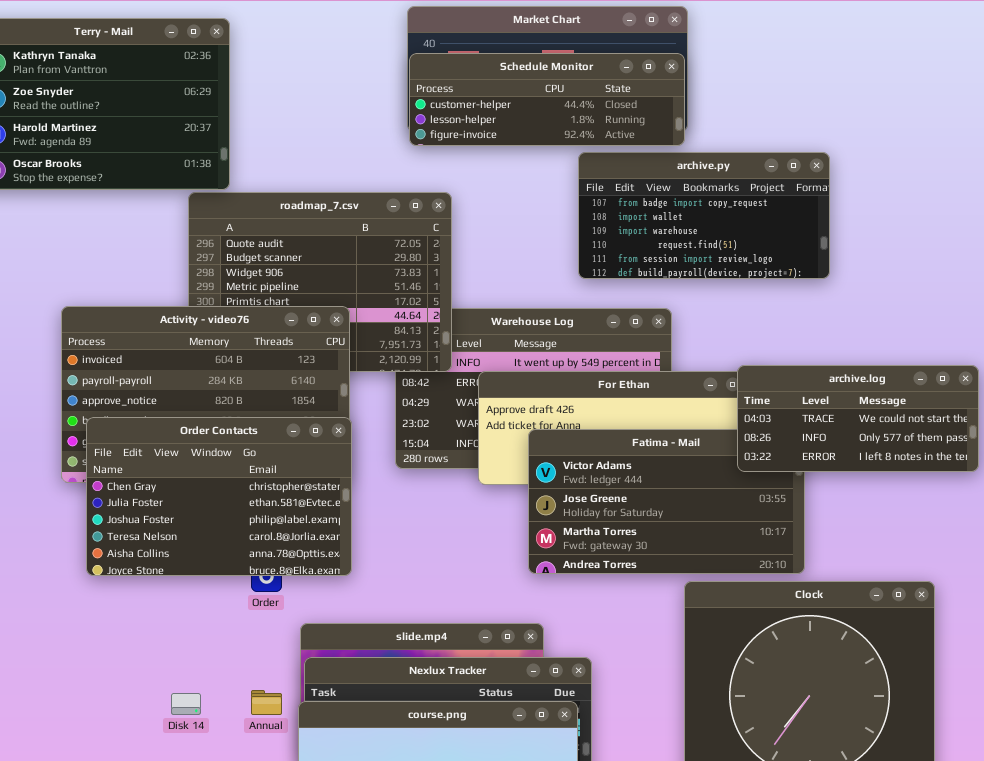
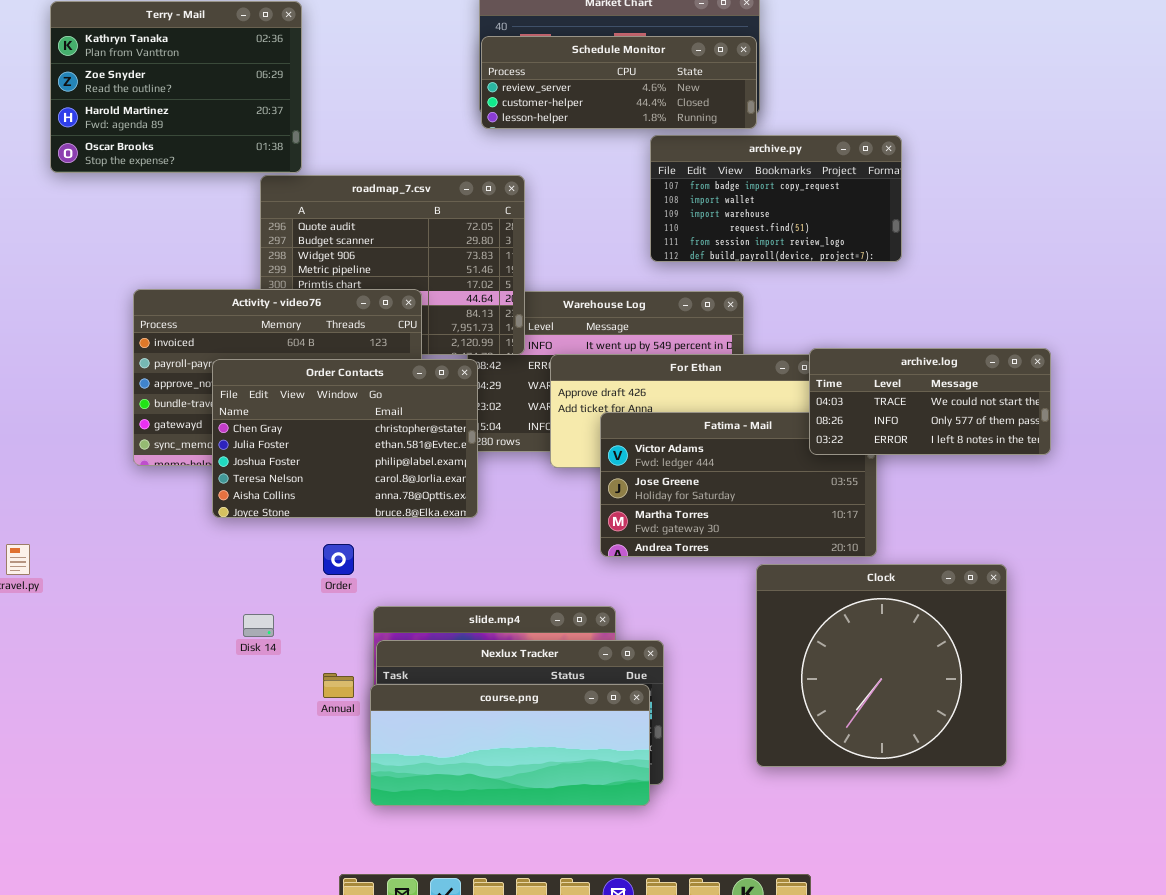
Schedule Monitor: [409,53,685,146] -> [481,36,757,129], scrolled up 1 row
Order Contacts: [86,417,352,576] -> [212,359,478,518], moved
Disk 14: [171,693,201,715] -> [243,614,274,637], moved

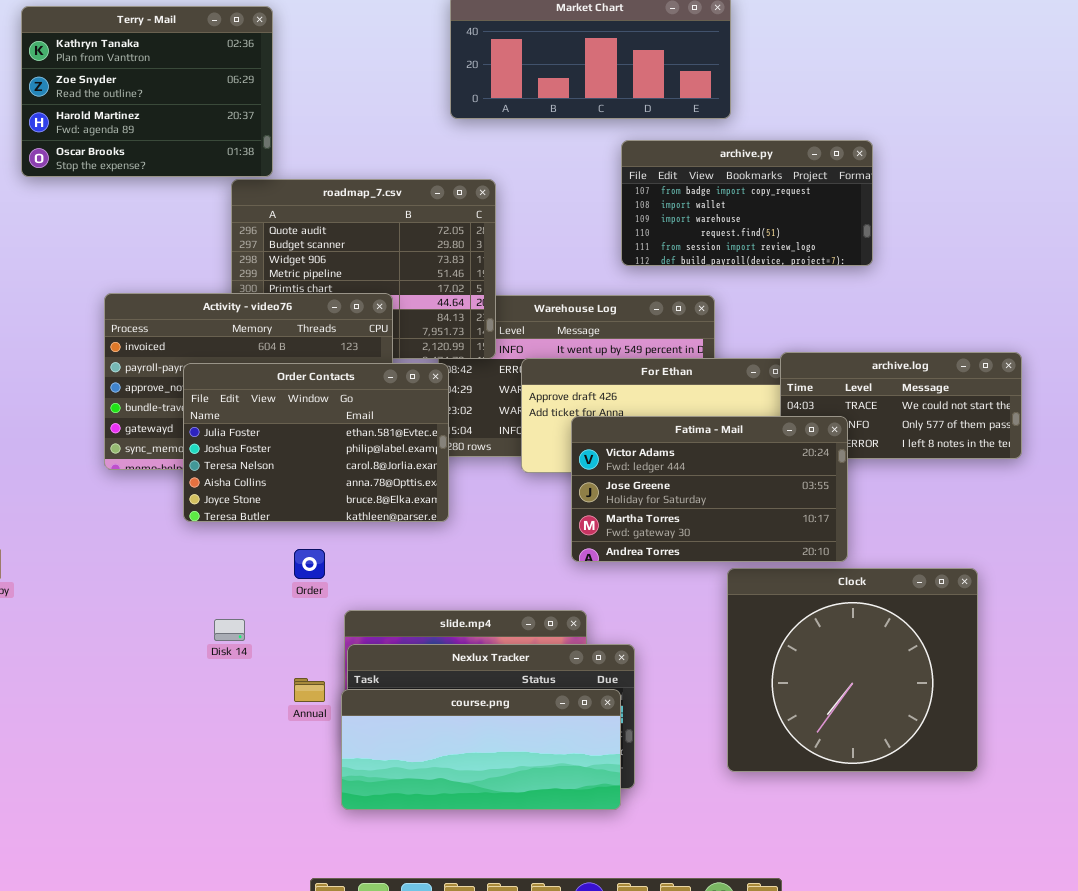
Schedule Monitor: [481,36,757,129] -> none, closed
Order Contacts: [212,359,478,518] -> [183,363,449,522], scrolled down 1 row
Fatima - Mail: [600,412,877,557] -> [571,416,848,562], raised

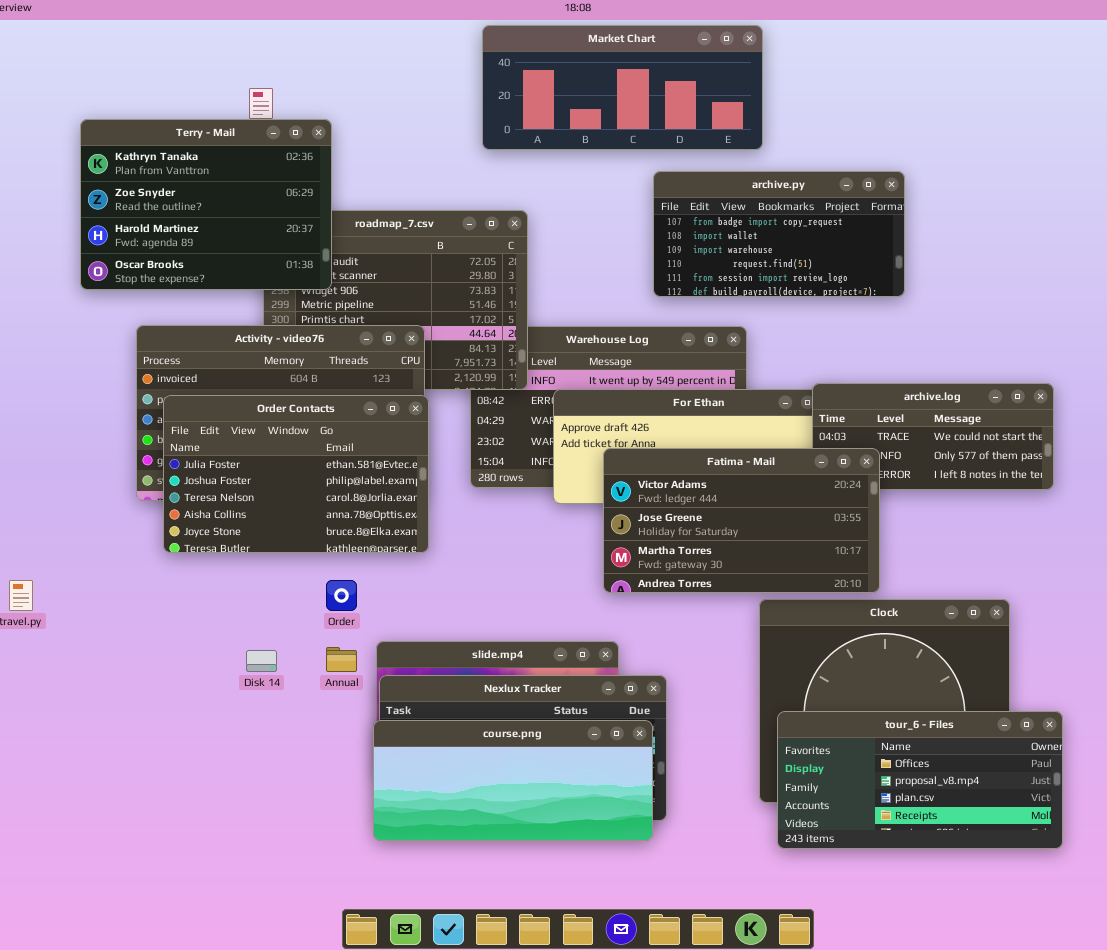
Terry - Mail: [21,6,273,177] -> [80,119,332,290], moved
Order Contacts: [183,363,449,522] -> [163,395,429,553], moved
Annual: [294,678,325,702] -> [326,647,357,672], moved
tour_6 - Files: none -> [777,711,1063,849], opened

